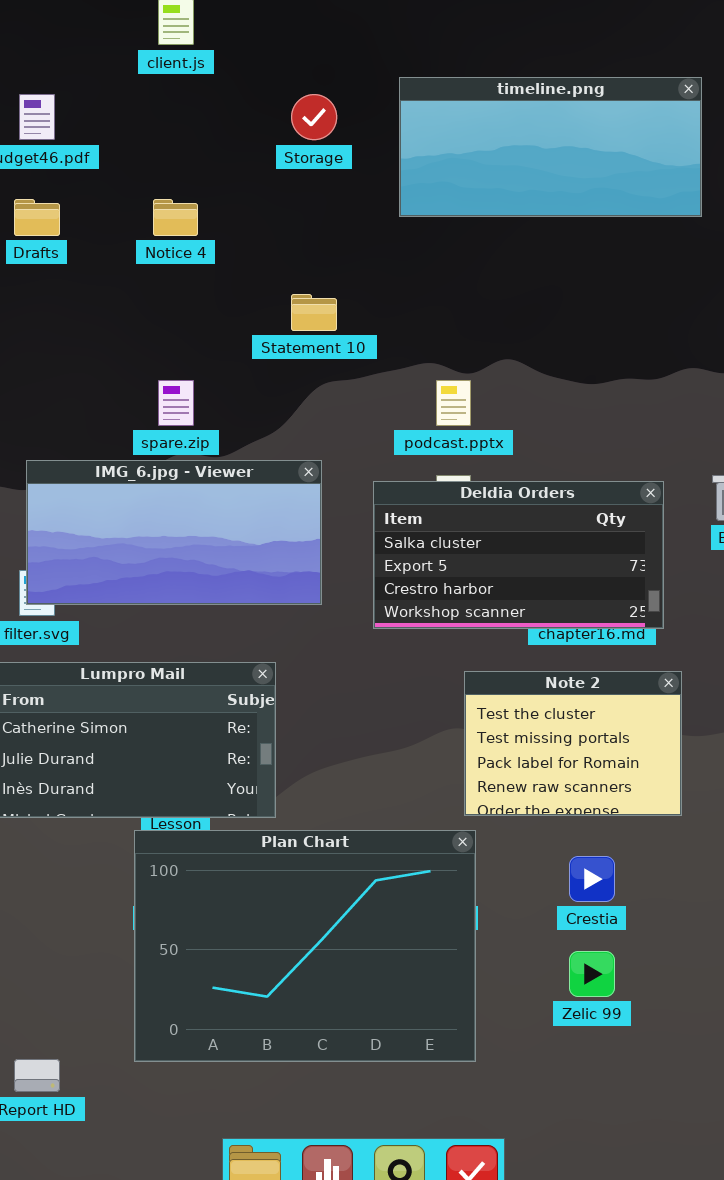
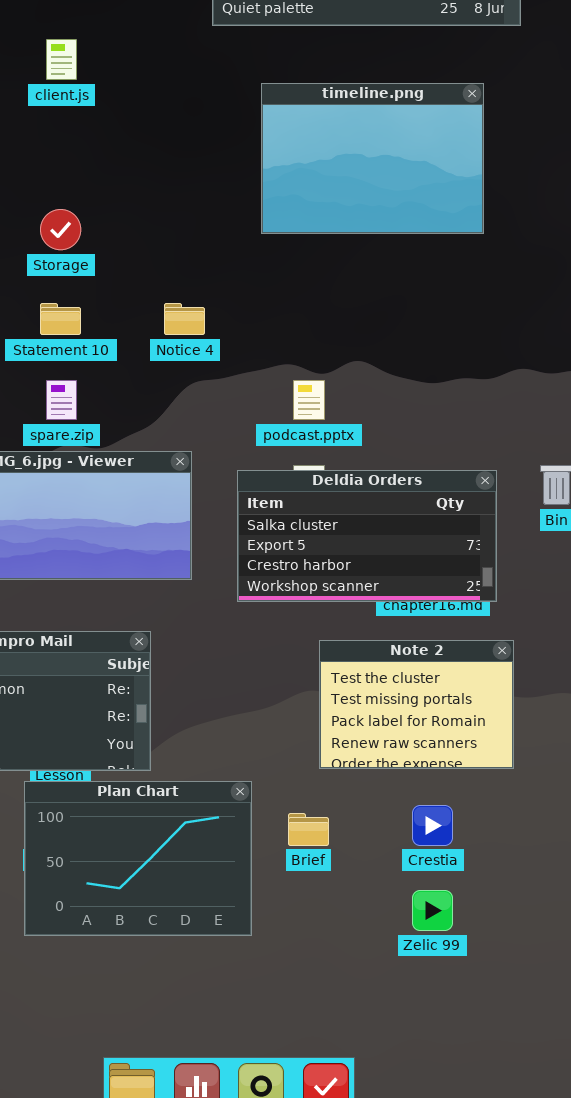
timeline.png: [399,77,702,217] -> [261,83,484,234], resized
Storage: [291,94,337,140] -> [40,209,81,250], moved
Notice 4: [153,199,198,236] -> [164,303,205,335], moved
Statement 10: [291,294,337,331] -> [40,303,81,335], moved
Plan Chart: [134,830,476,1062] -> [24,781,252,936], resized

